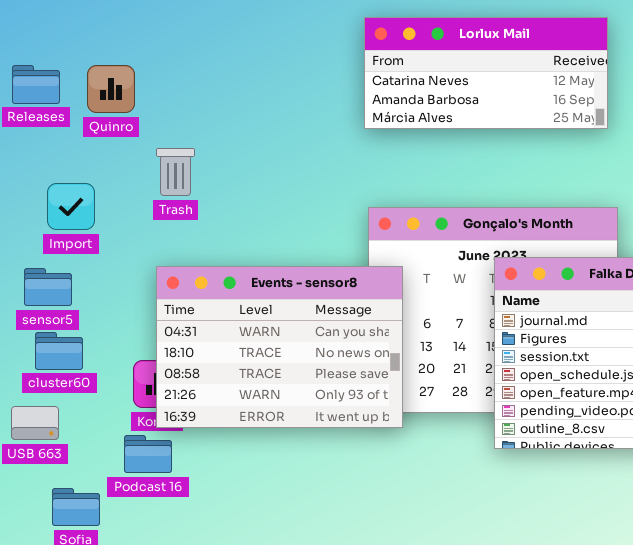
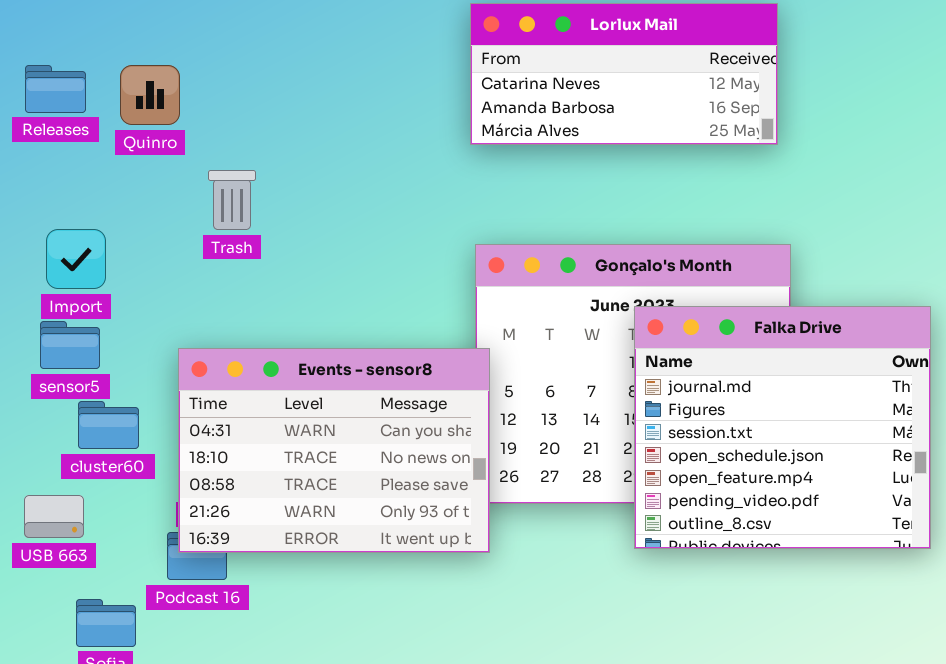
Import: [47,183,95,230] -> [46,229,106,289], moved
Events - sensor8: [156,266,403,428] -> [178,348,490,553], moved
cluster60: [35,332,83,370] -> [78,401,139,449], moved

